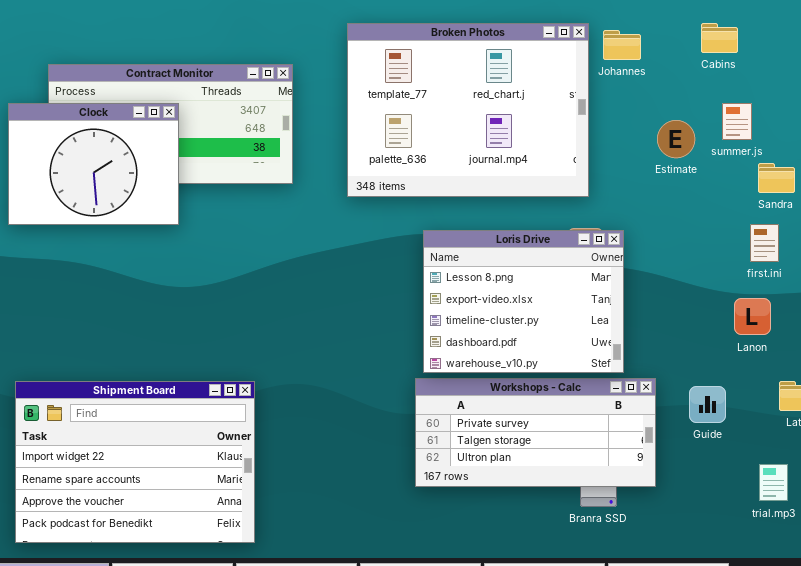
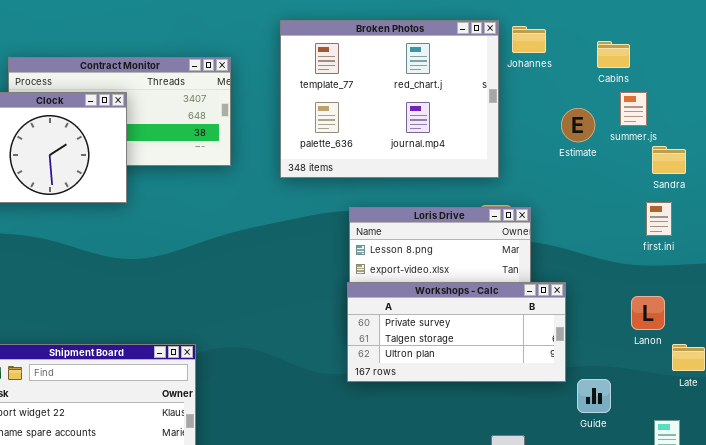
Cabins: [701,23,738,53] -> [597,41,630,68], moved
Lanon: [734,298,771,335] -> [631,296,665,330], moved
Workshops - Calc: [415,378,656,487] -> [347,282,566,382], moved
Guide: [689,386,726,423] -> [577,379,611,413], moved

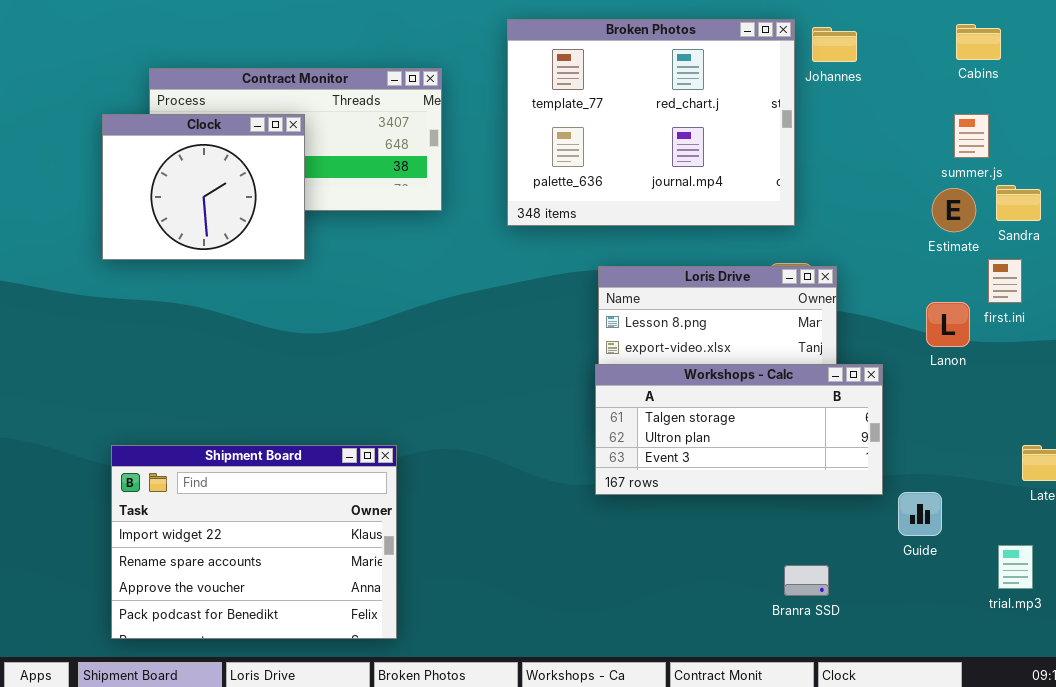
Cabins: [597,41,630,68] -> [956,24,1001,60], moved
Estimate: [561,108,595,142] -> [932,188,976,232], moved
Workshops - Calc: [347,282,566,382] -> [595,364,883,495], scrolled down 1 row
Lanon: [631,296,665,330] -> [926,302,970,347], moved

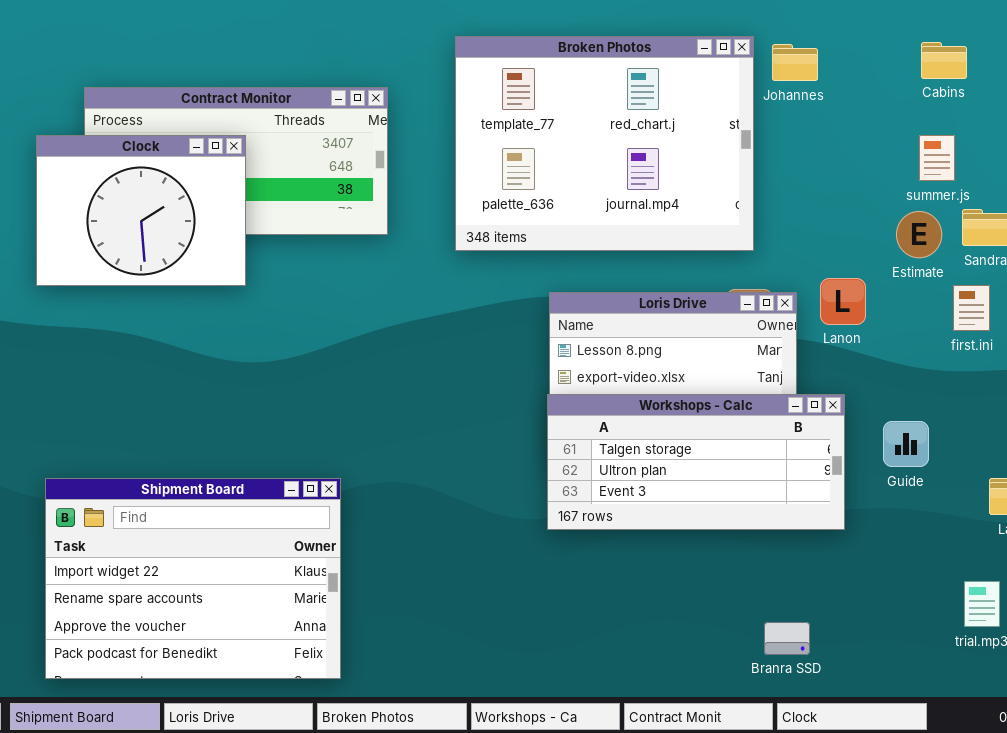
Lanon: [926,302,970,347] -> [820,278,866,325], moved
Guide: [898,492,942,536] -> [883,421,929,467], moved
Branra SSD: [784,565,829,596] -> [764,622,810,655], moved

